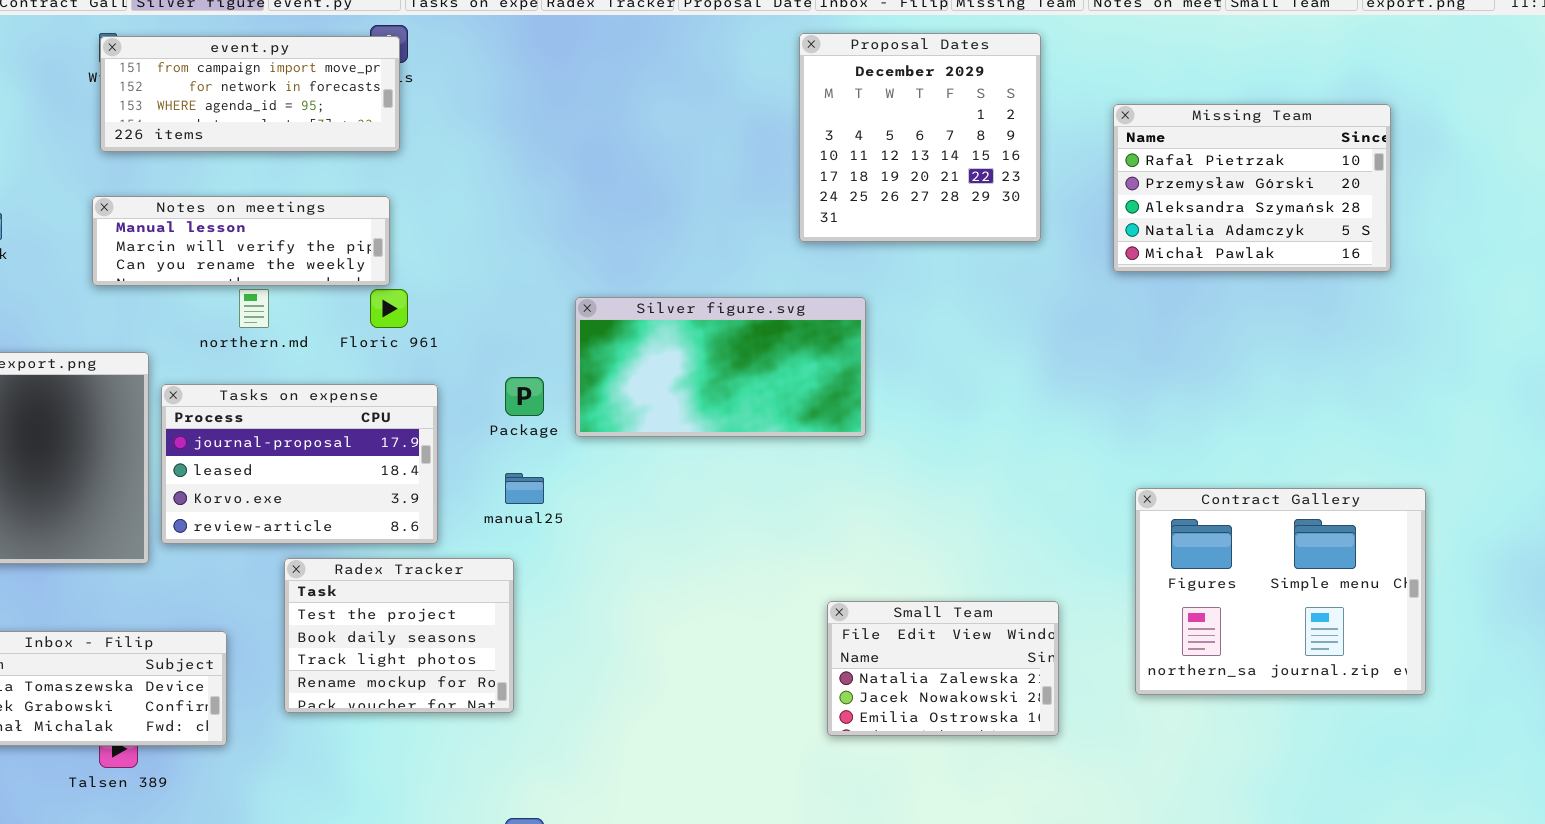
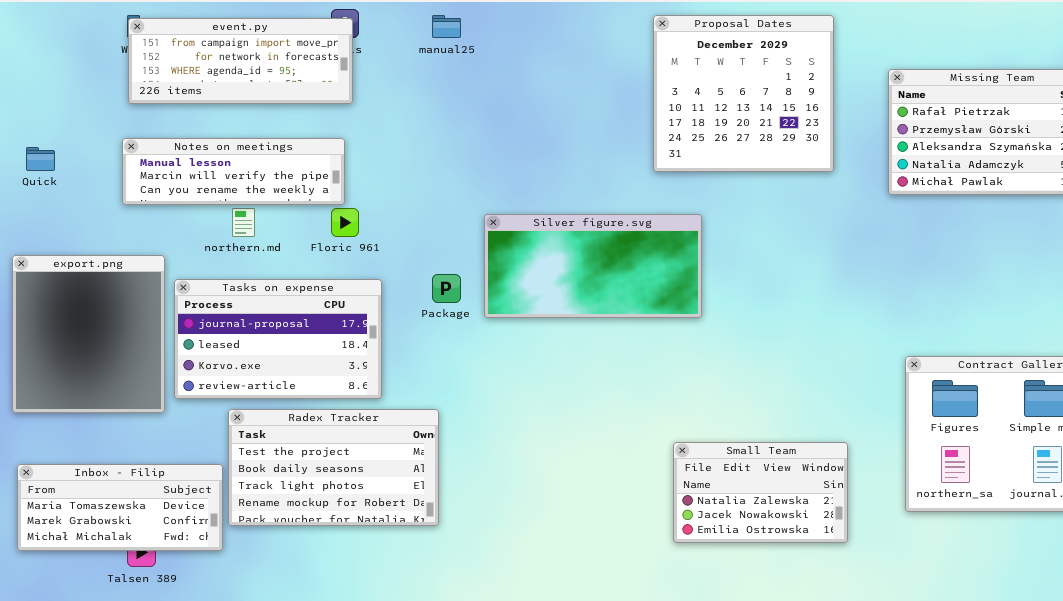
manual25: [505,473,544,504] -> [432,15,461,38], moved
Radex Tracker: [284,558,514,713] -> [228,409,439,526], resized

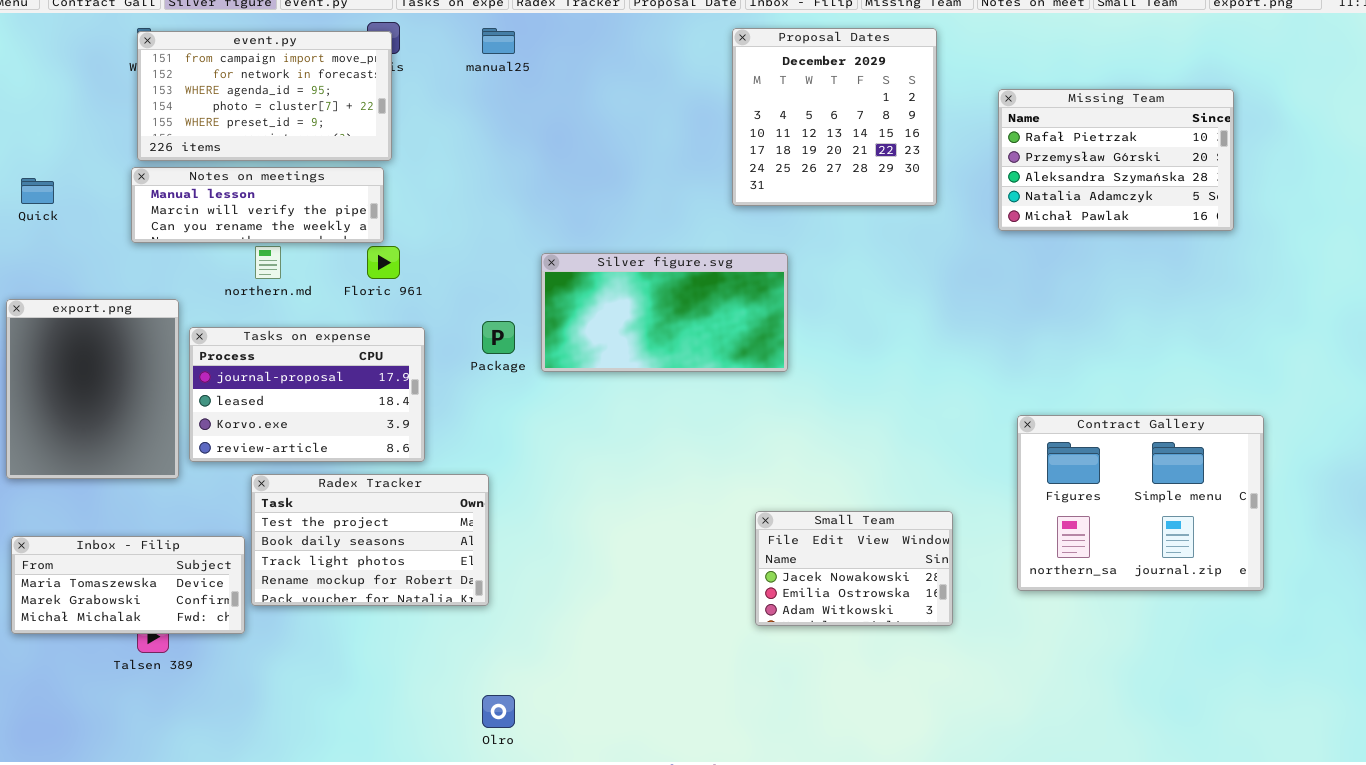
event.py: [128,18,353,104] -> [137,31,392,161], resized
Small Team: [673,442,848,543] -> [755,511,953,626], scrolled down 1 row

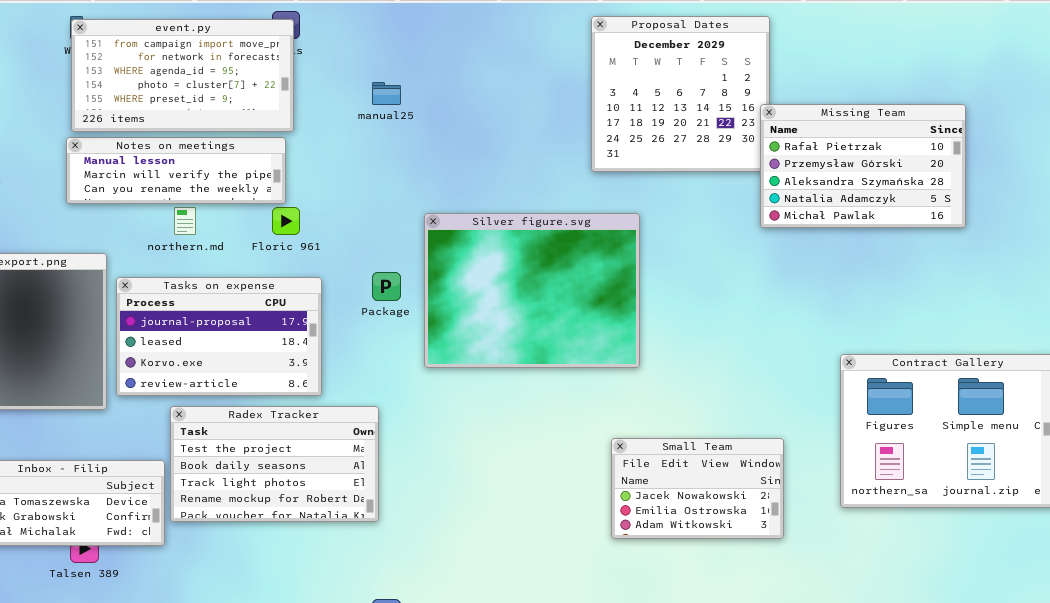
manual25: [482,28,515,54] -> [372,82,401,105], moved
Missing Team: [998,89,1234,231] -> [760,104,966,228], moved
Silver figure.svg: [541,253,788,372] -> [424,213,640,368], resized

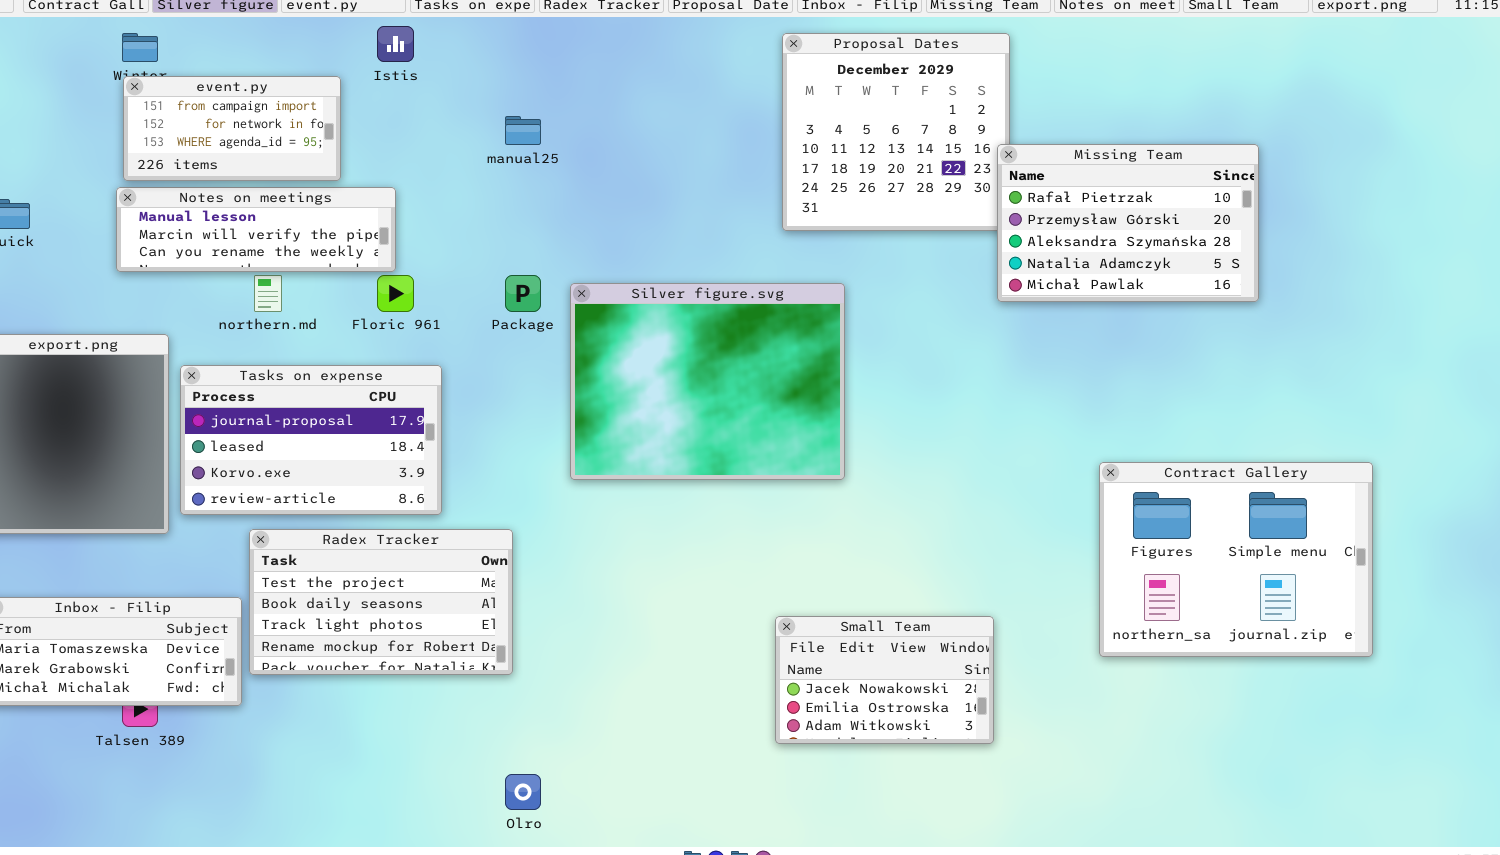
event.py: [71,19,294,132] -> [123,76,341,181], resized
Package: [372,272,401,301] -> [505,275,541,312], moved
Small Team: [611,438,784,539] -> [775,616,994,744], moved

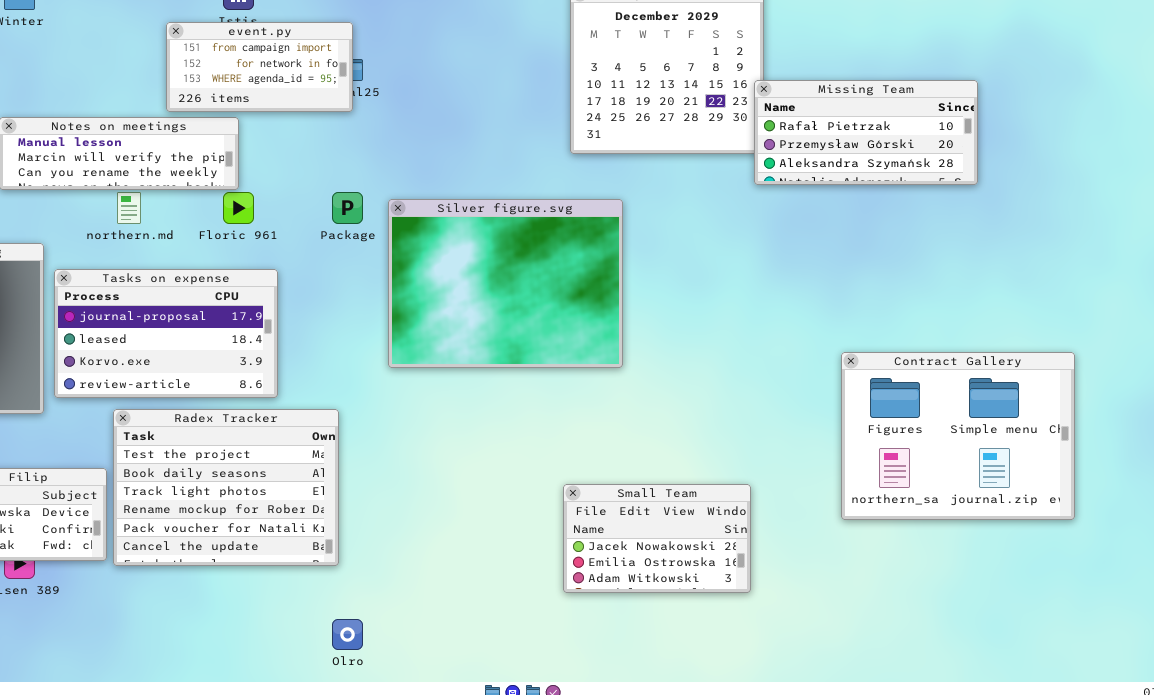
event.py: [123,76,341,181] -> [166,22,353,112], moved
Missing Team: [997,144,1259,302] -> [754,80,978,185], resized
Radex Tracker: [249,529,513,675] -> [113,409,339,566], resized

